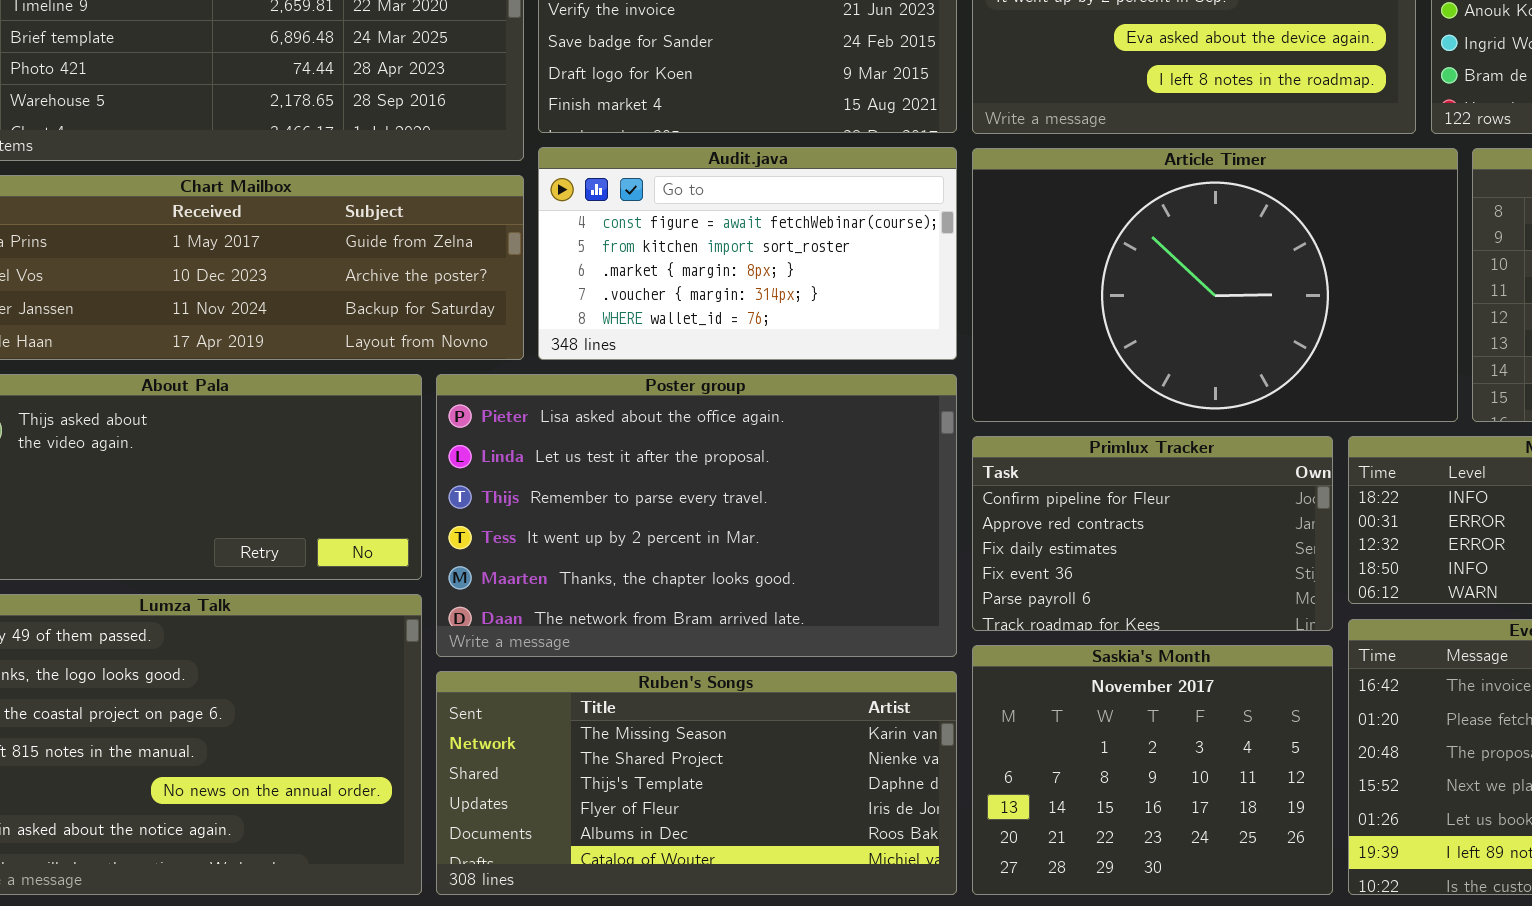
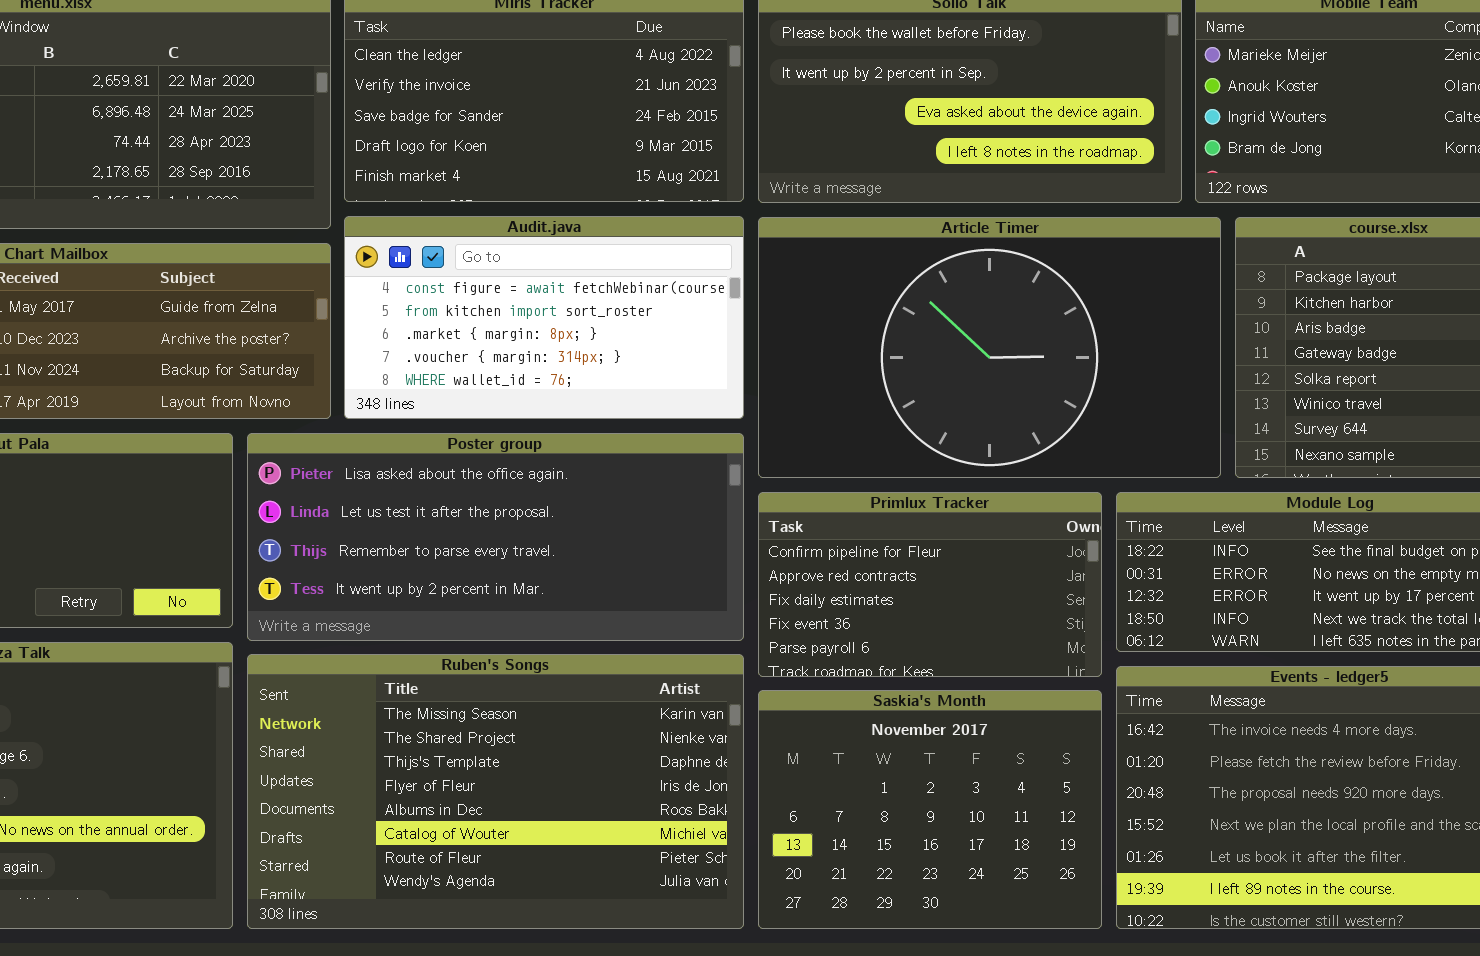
Poster group: [436,374,957,657] -> [247,433,744,641], resized
Ruben's Songs: [436,671,957,895] -> [247,654,744,929], resized

